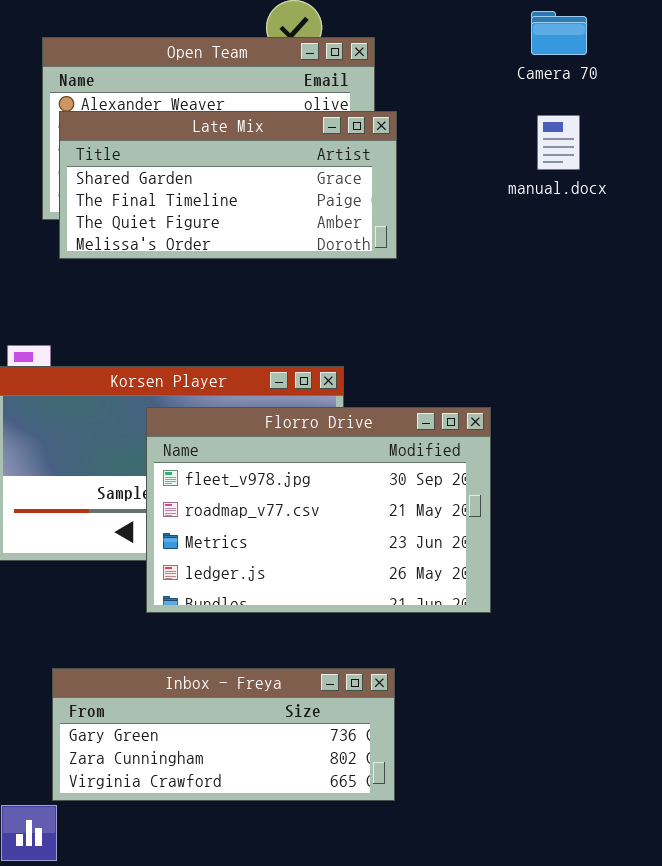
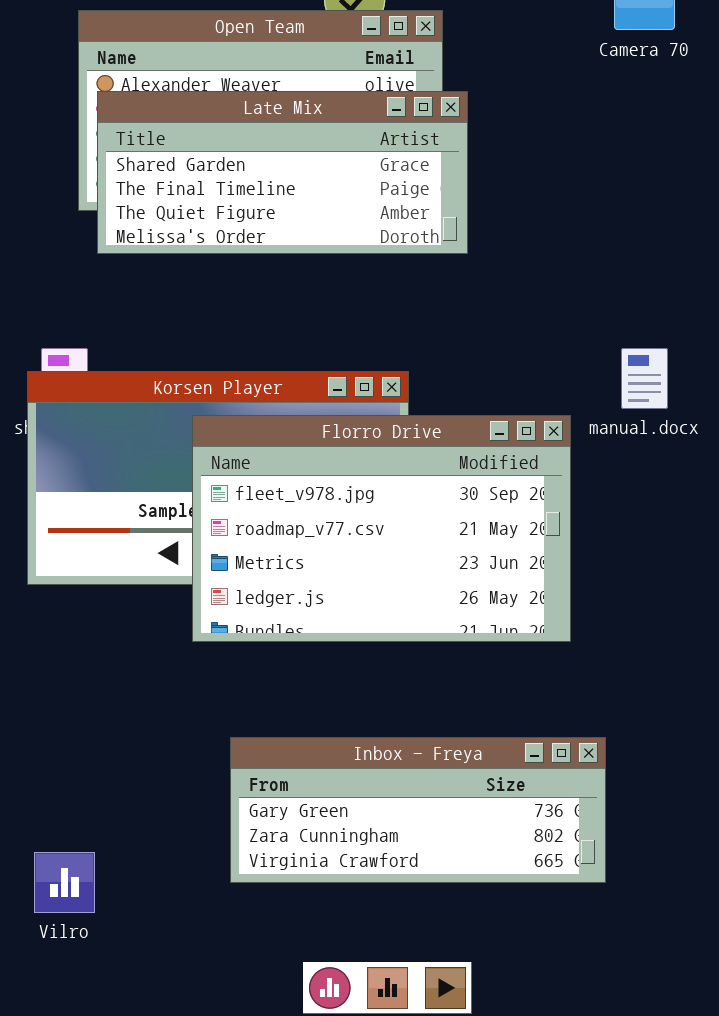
manual.docx: [537,115,580,170] -> [621,348,668,409], moved
Inbox - Freya: [52,668,395,801] -> [230,737,606,883], moved

